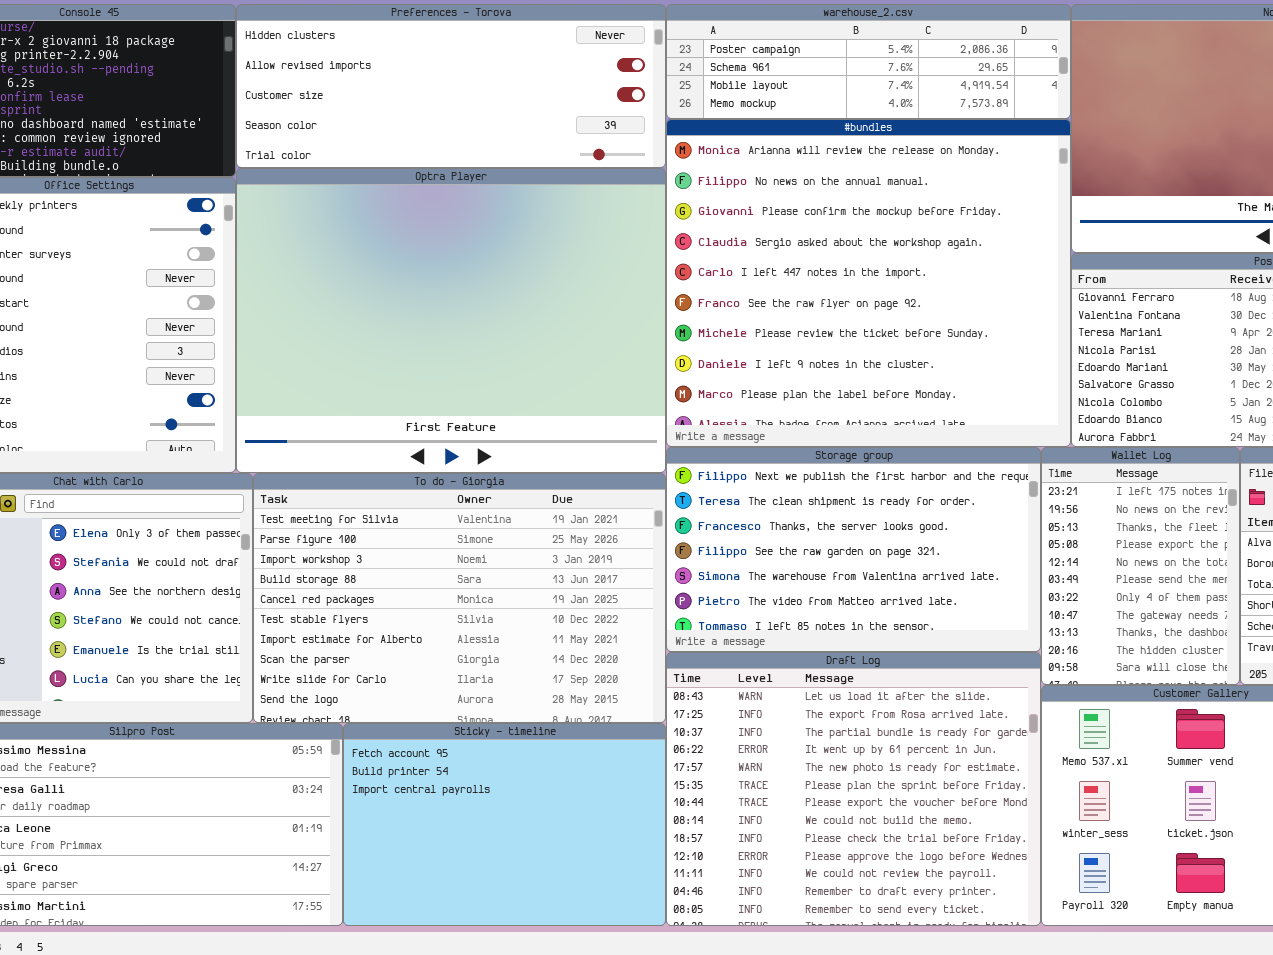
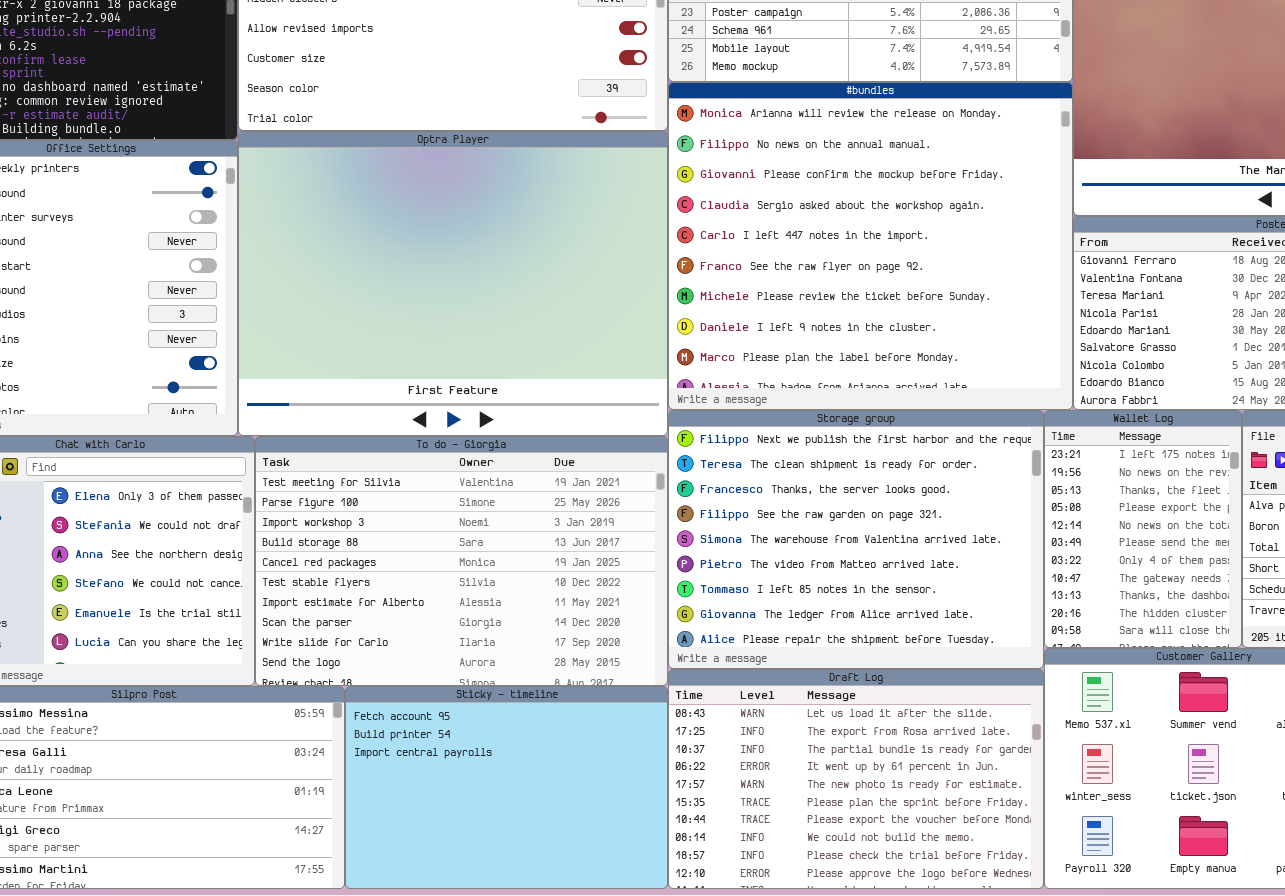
Storage group: [666,447,1041,652] -> [668,410,1044,669], resized
Draft Log: [666,652,1041,926] -> [668,669,1044,889], resized

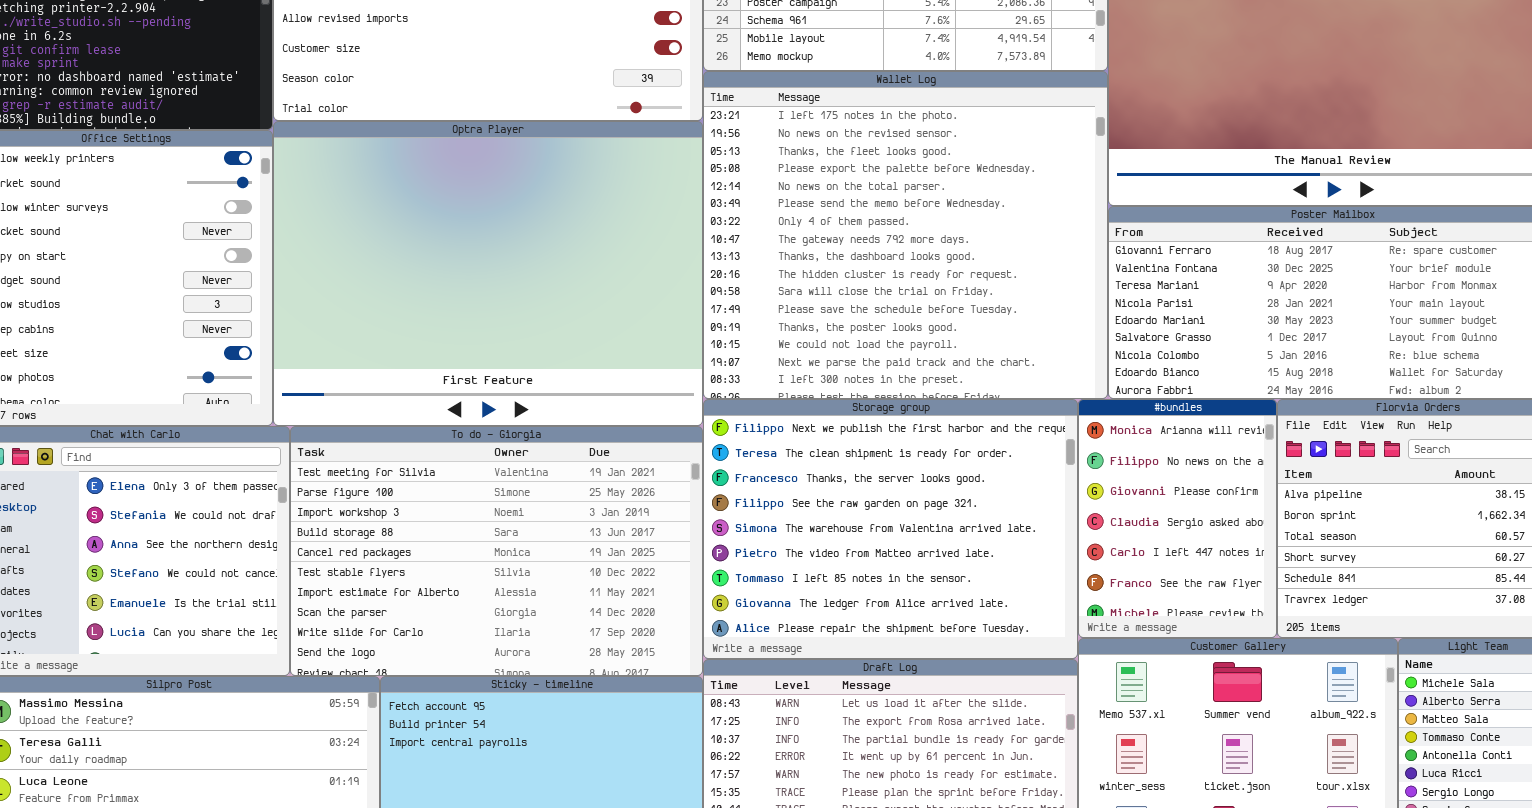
#bundles: [668,82,1073,410] -> [1078,399,1277,638], moved, resized
Wallet Log: [1044,410,1242,648] -> [703,71,1108,399], moved, resized

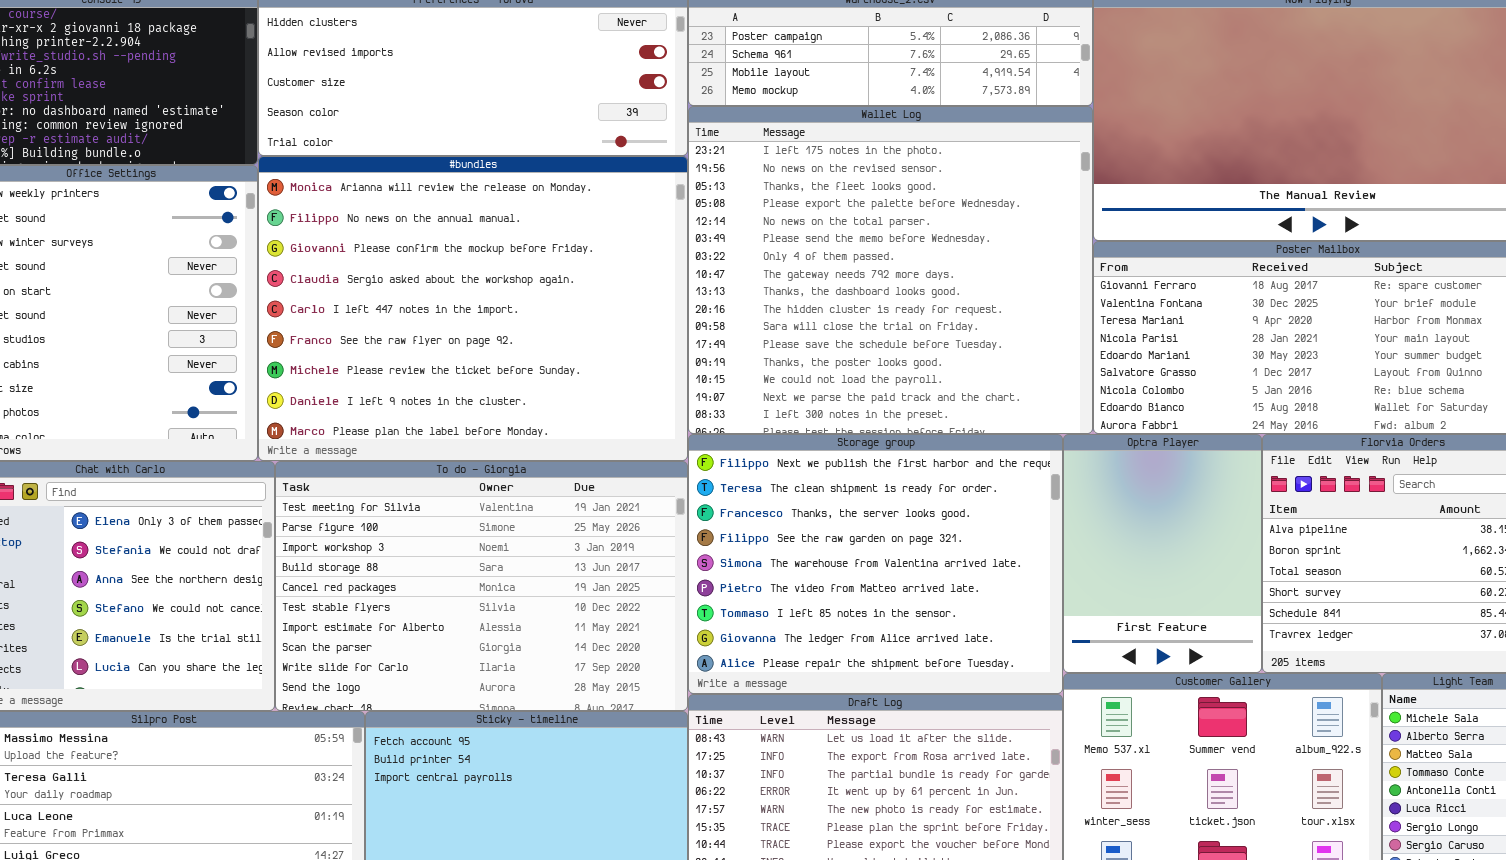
Optra Player: [273,121,703,426] -> [1063,434,1262,673], moved, resized
#bundles: [1078,399,1277,638] -> [258,156,688,461], moved, resized

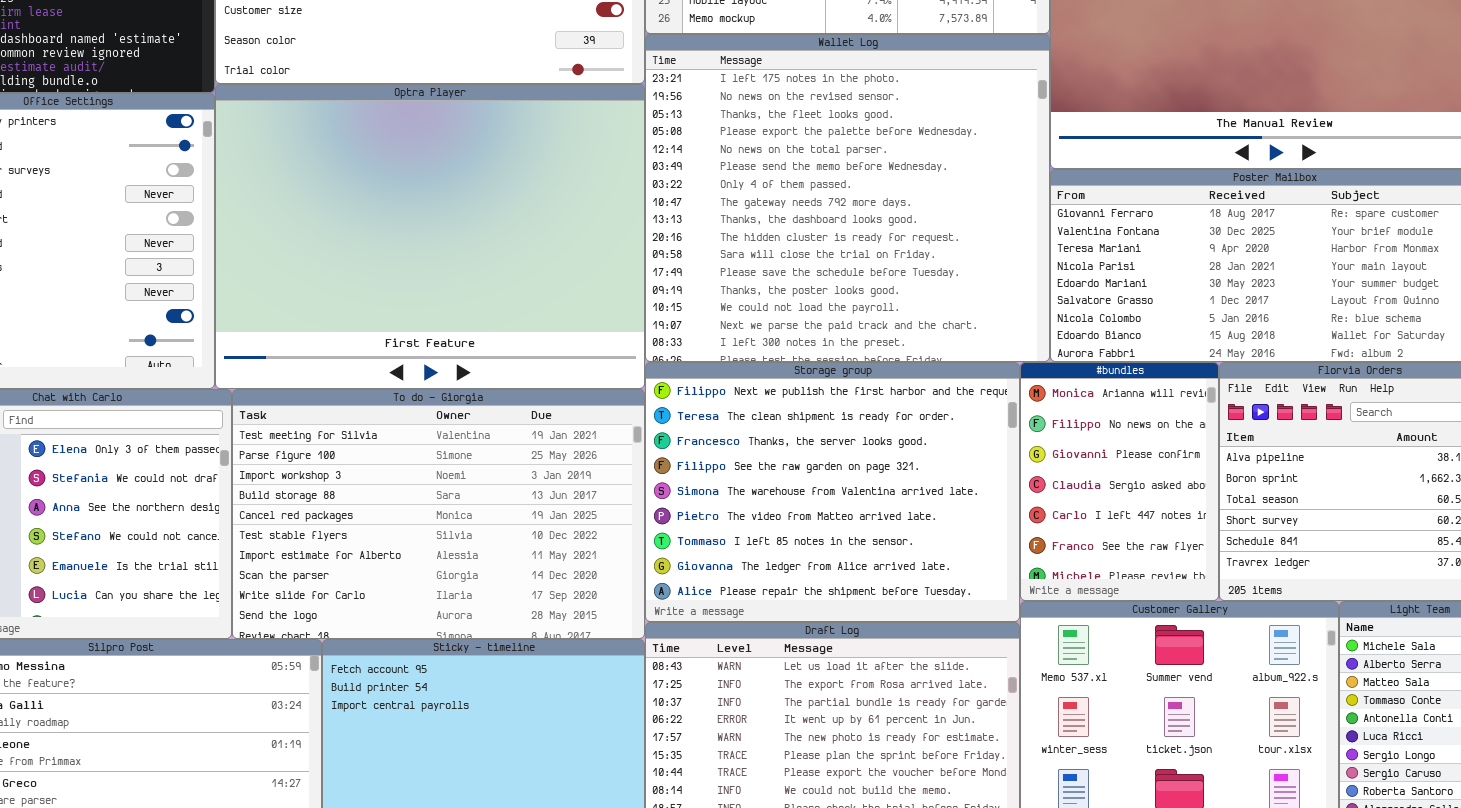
#bundles: [258,156,688,461] -> [1020,362,1219,601], moved, resized
Optra Player: [1063,434,1262,673] -> [215,84,645,389], moved, resized

